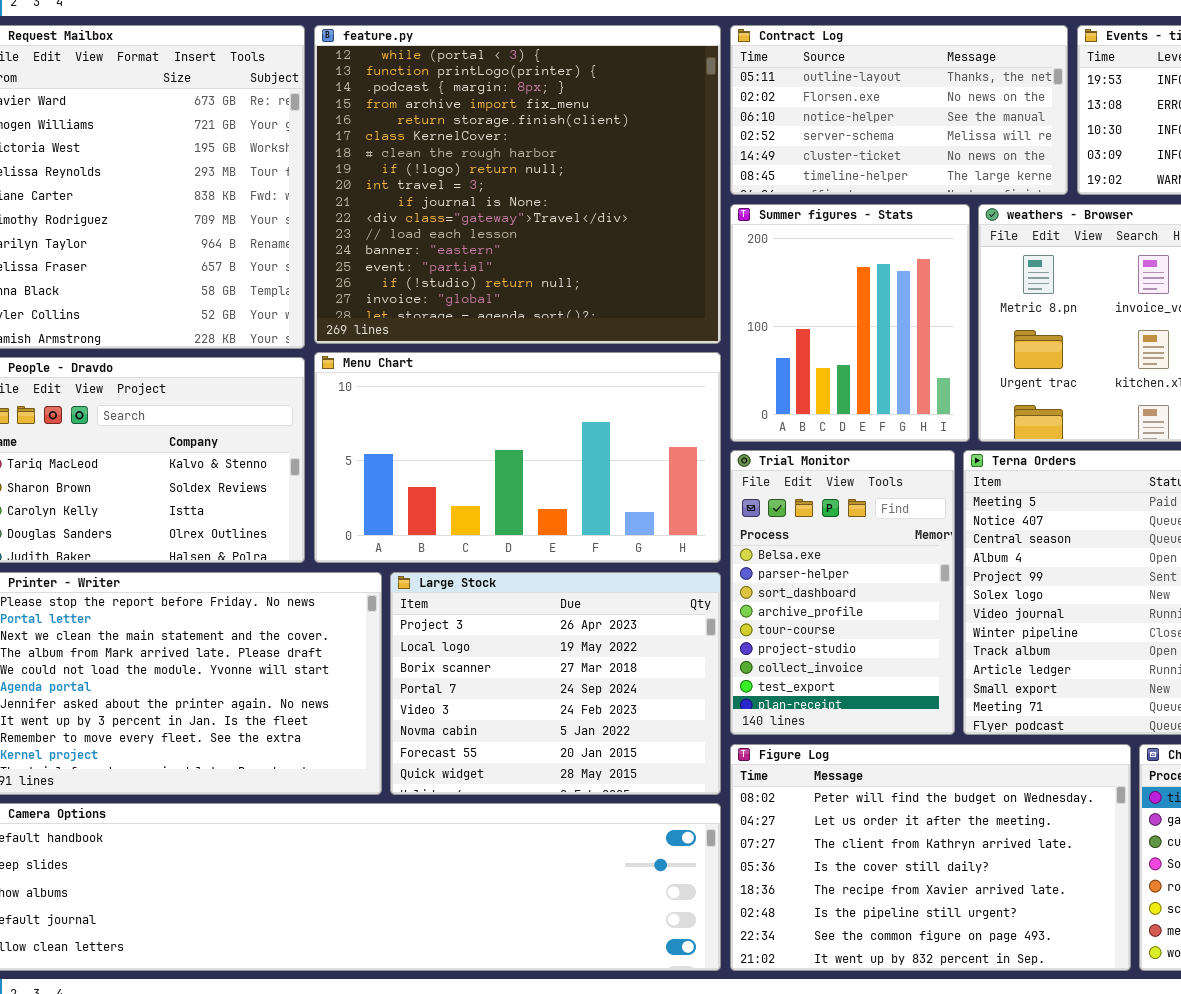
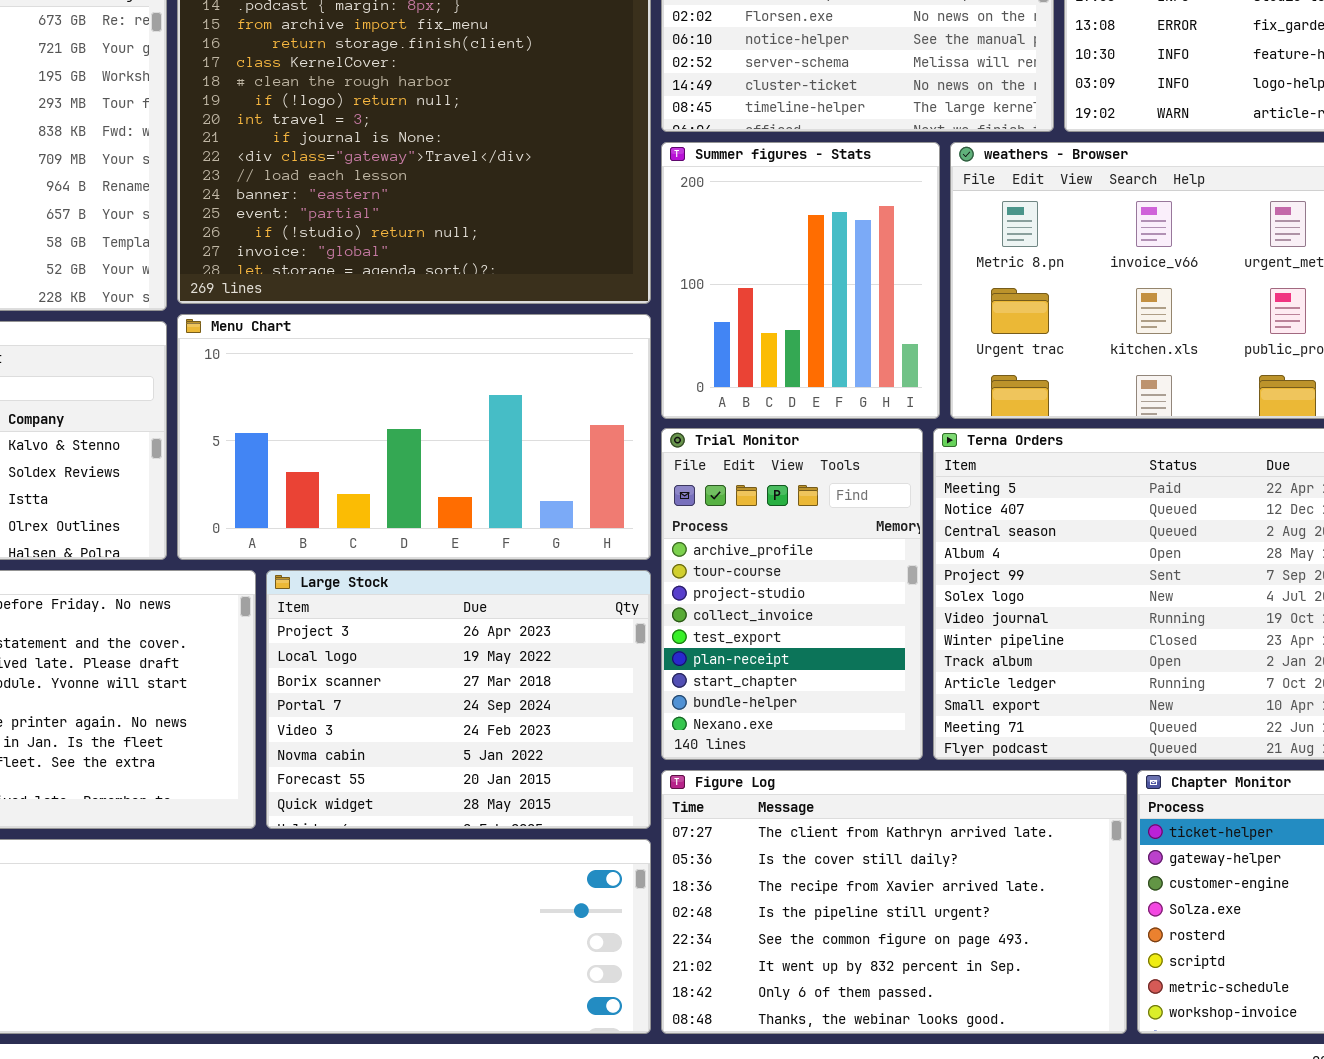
Trial Monitor: [730,450,955,735] -> [661,428,923,760], scrolled down 3 rows
Figure Log: [730,744,1131,971] -> [661,770,1127,1034], scrolled down 2 rows

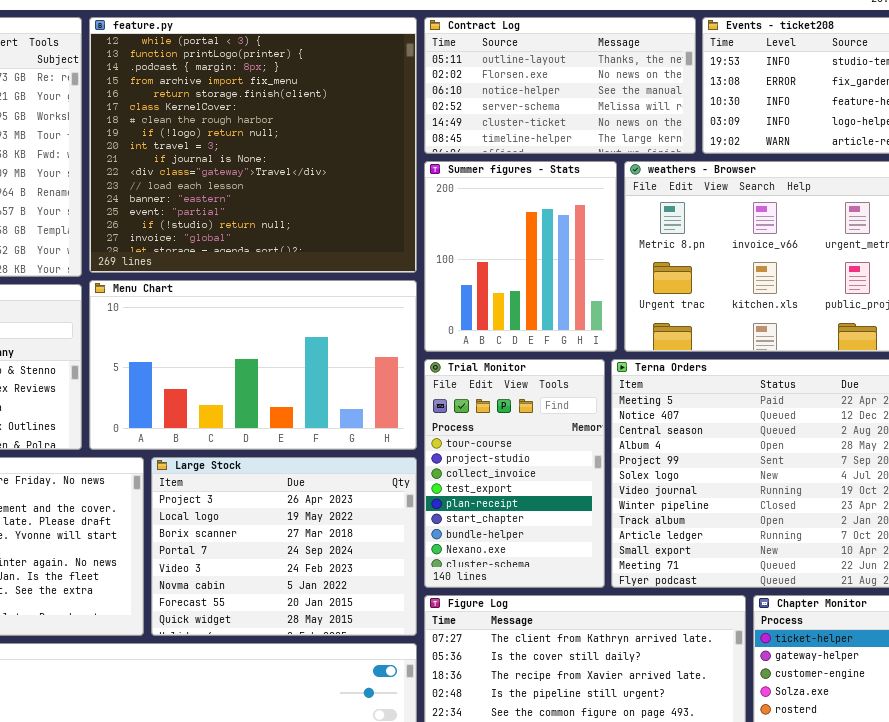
Trial Monitor: [661,428,923,760] -> [424,359,605,588], scrolled down 1 row

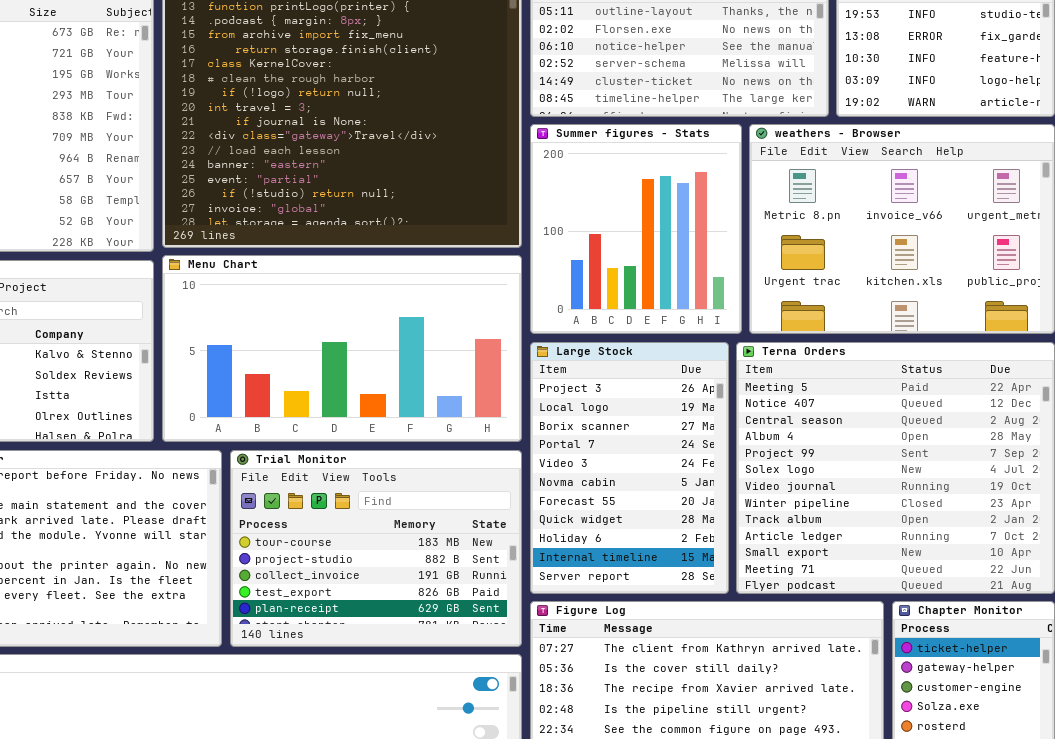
Trial Monitor: [424,359,605,588] -> [230,450,522,647], moved, resized
Large Stock: [151,457,417,636] -> [530,342,729,594], moved, resized

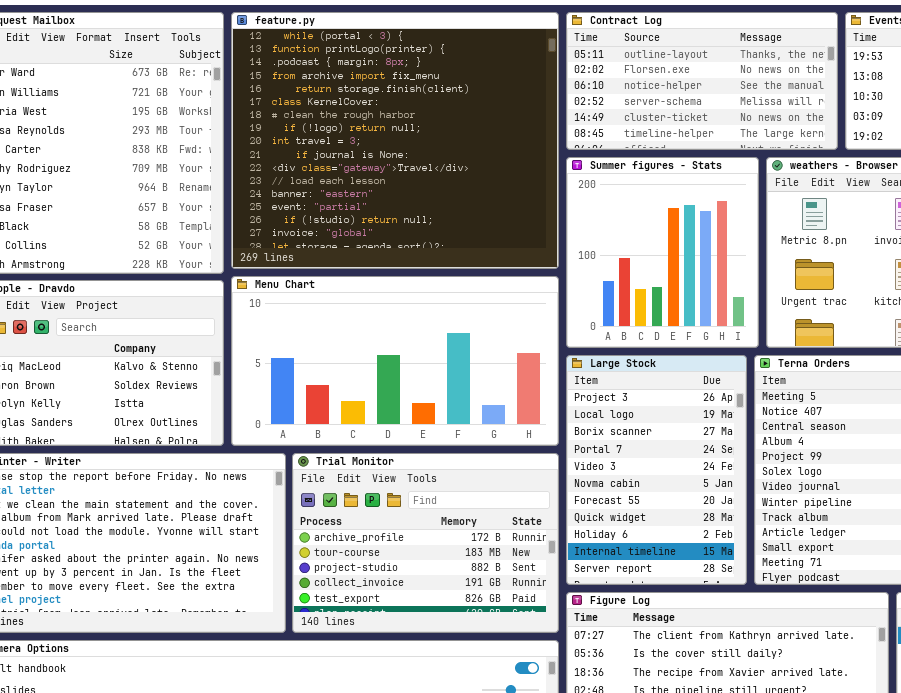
Trial Monitor: [230,450,522,647] -> [292,453,559,633], scrolled up 1 row

